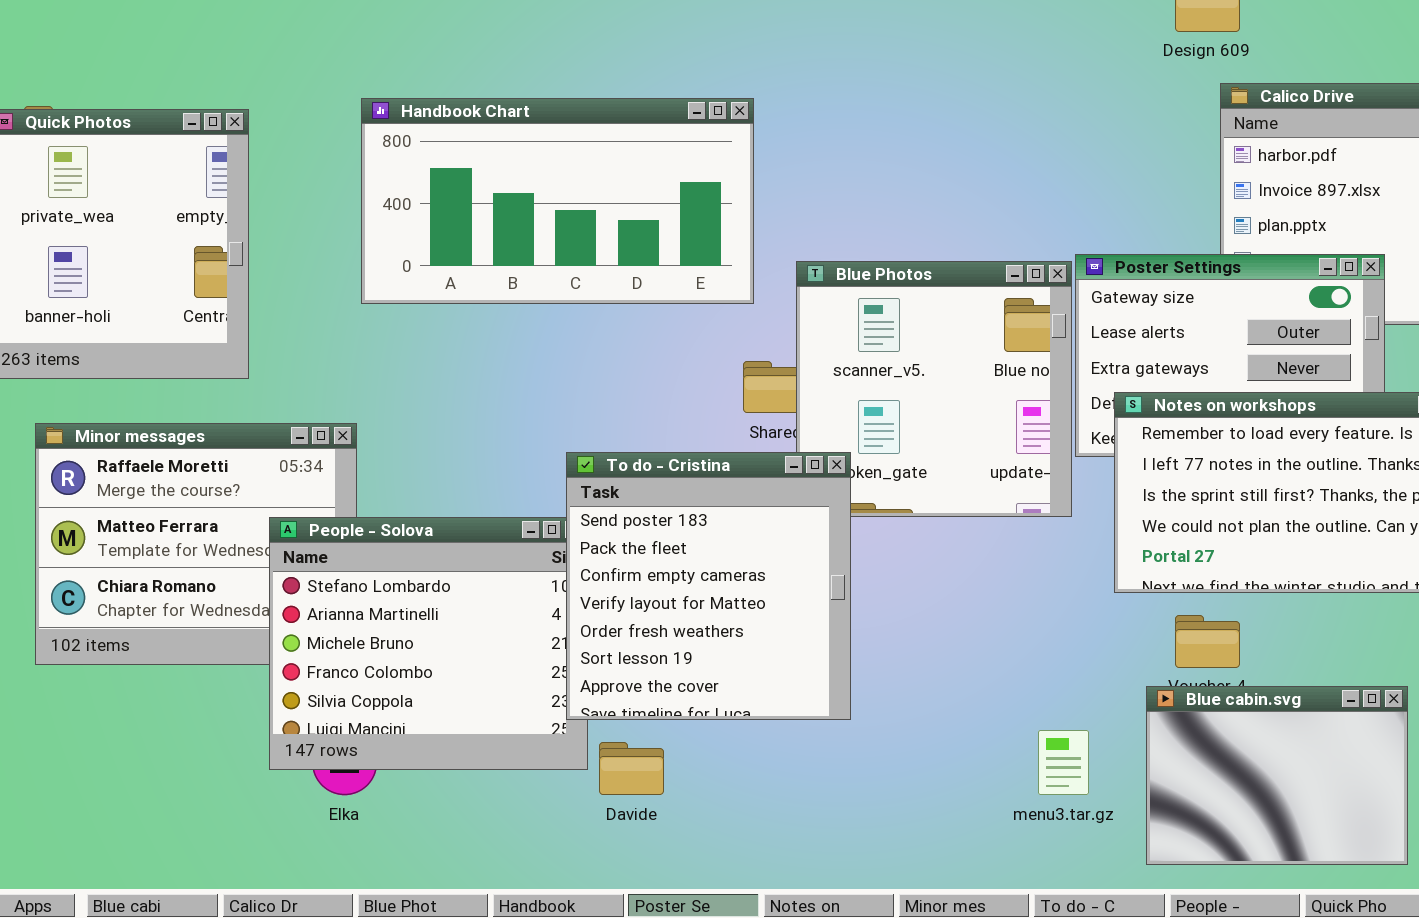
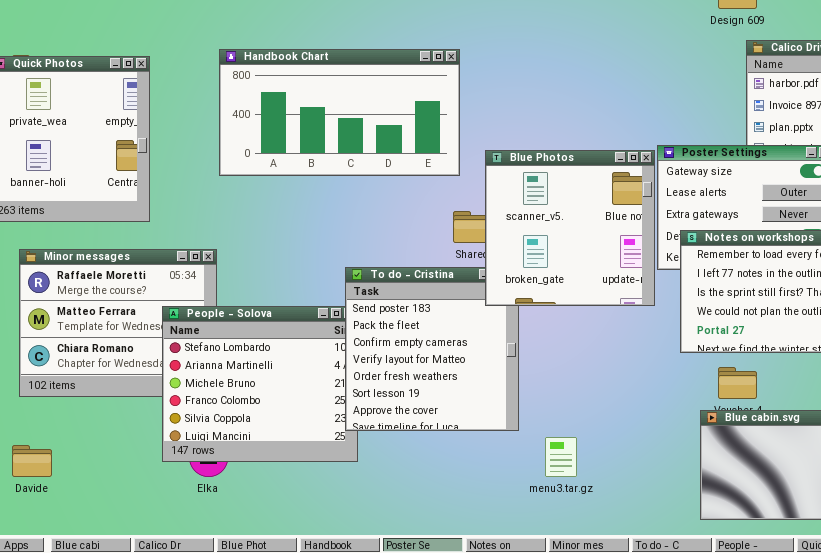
Blue Photos: [796,261,1072,517] -> [485,150,655,306], raised
menu3.tar.gz: [1038,730,1089,795] -> [545,437,577,477], moved
Davide: [599,742,664,795] -> [12,445,52,477], moved

